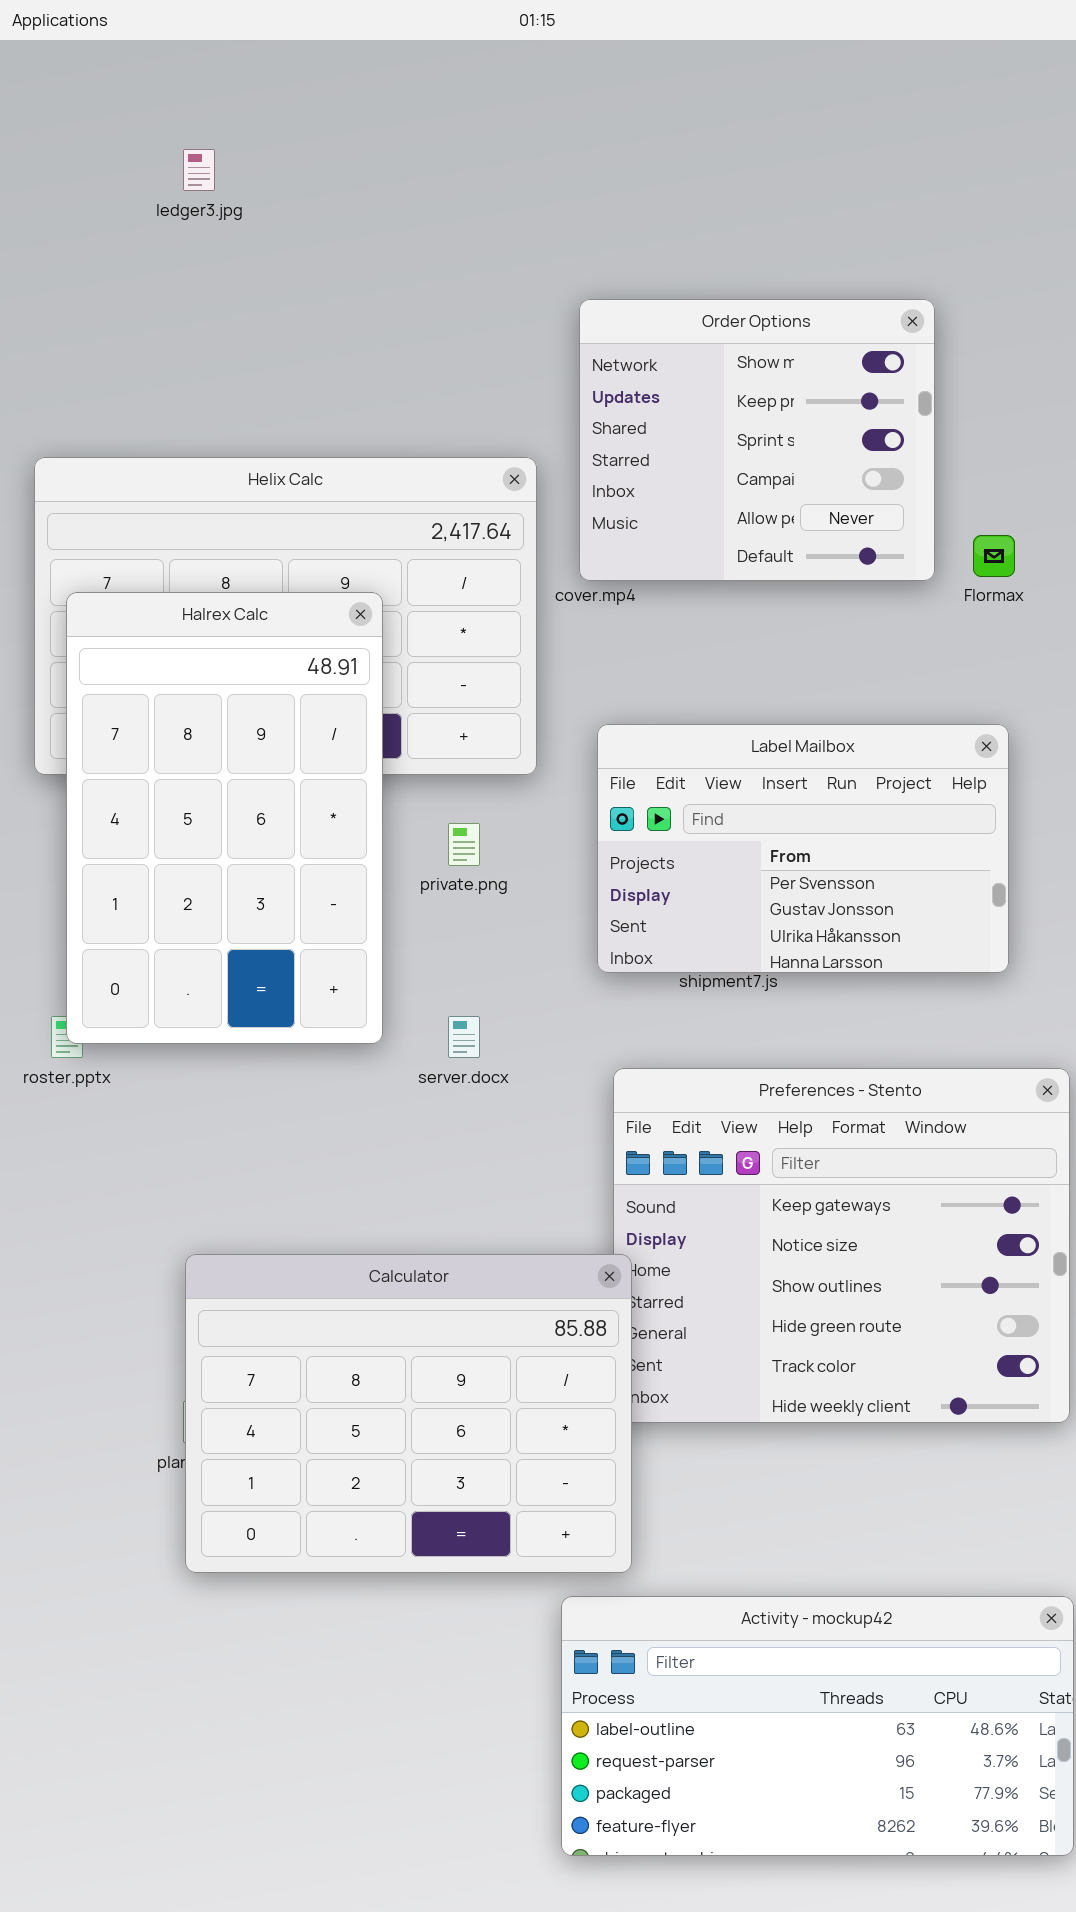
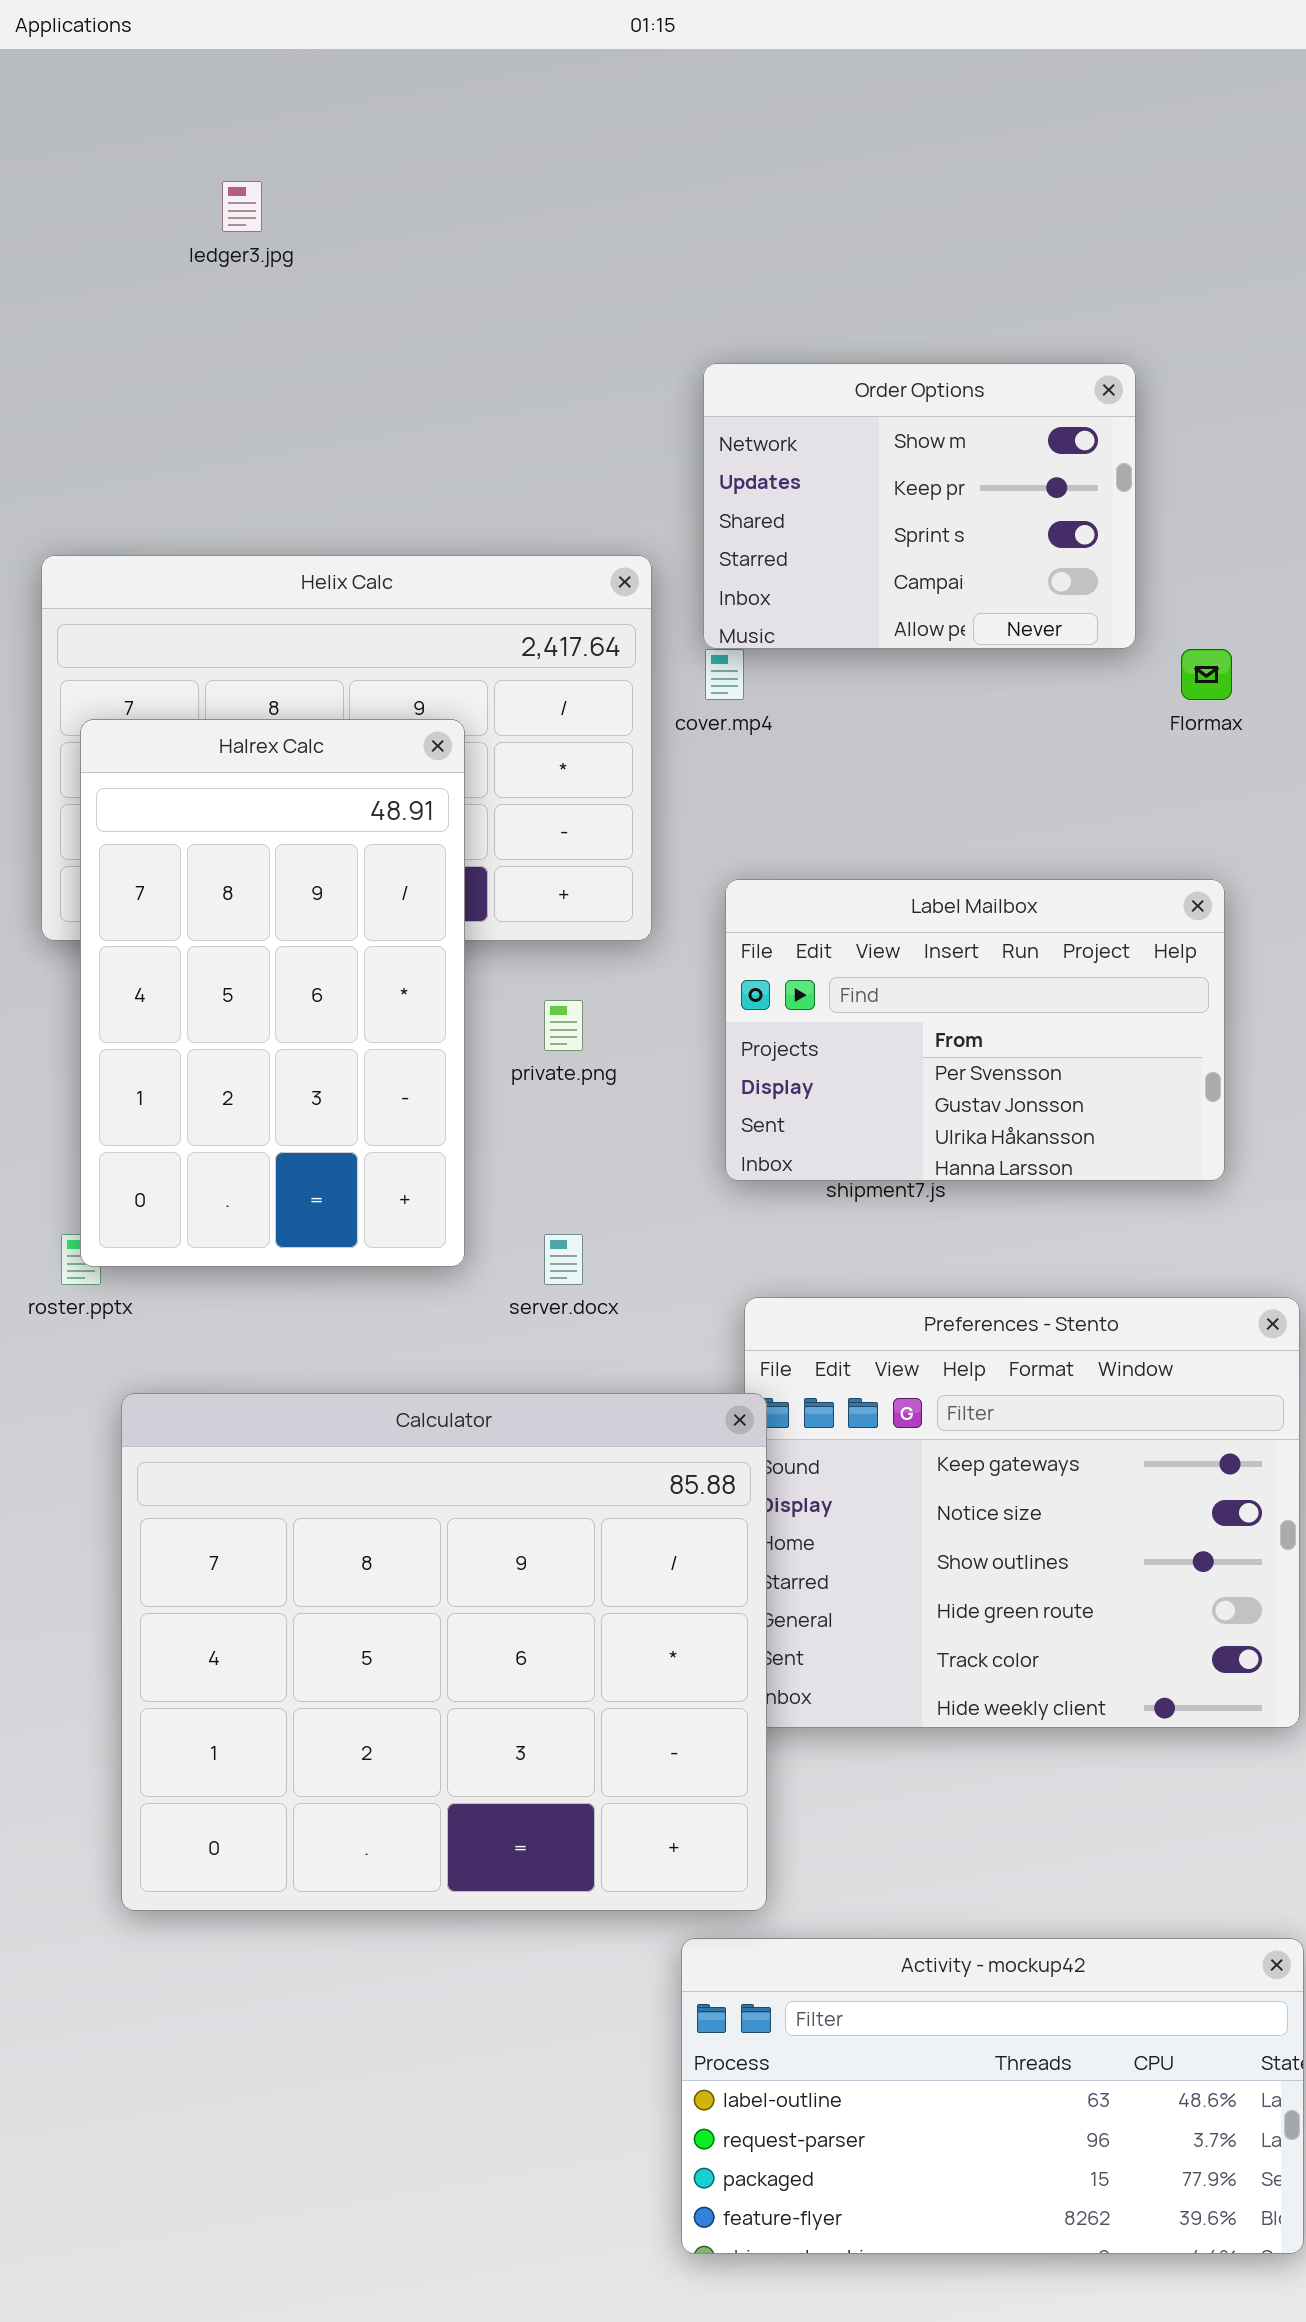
Order Options: [579,299,935,581] -> [703,363,1136,649], resized
Calculator: [185,1254,632,1573] -> [121,1393,767,1911], resized

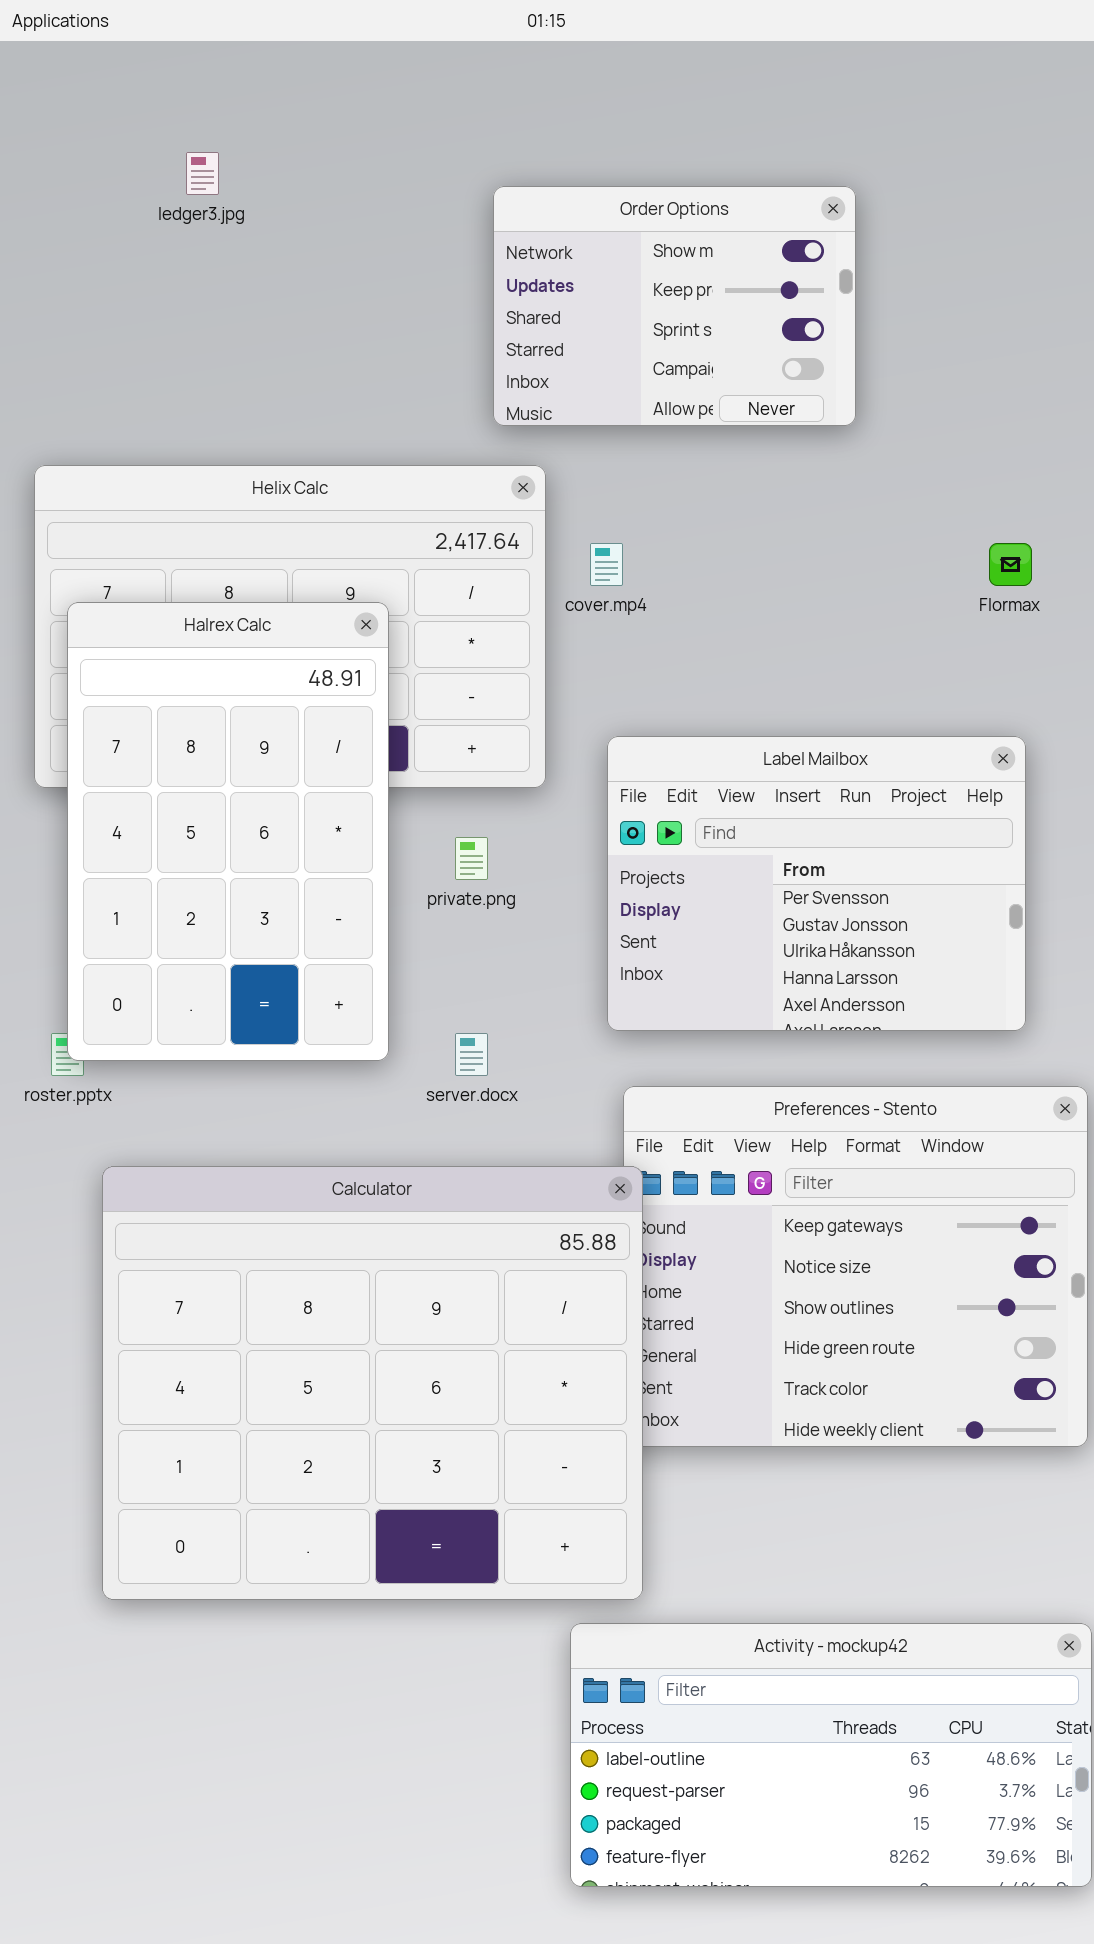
Order Options: [703,363,1136,649] -> [493,186,856,426], moved
Label Mailbox: [725,879,1225,1181] -> [607,736,1026,1031], resized

